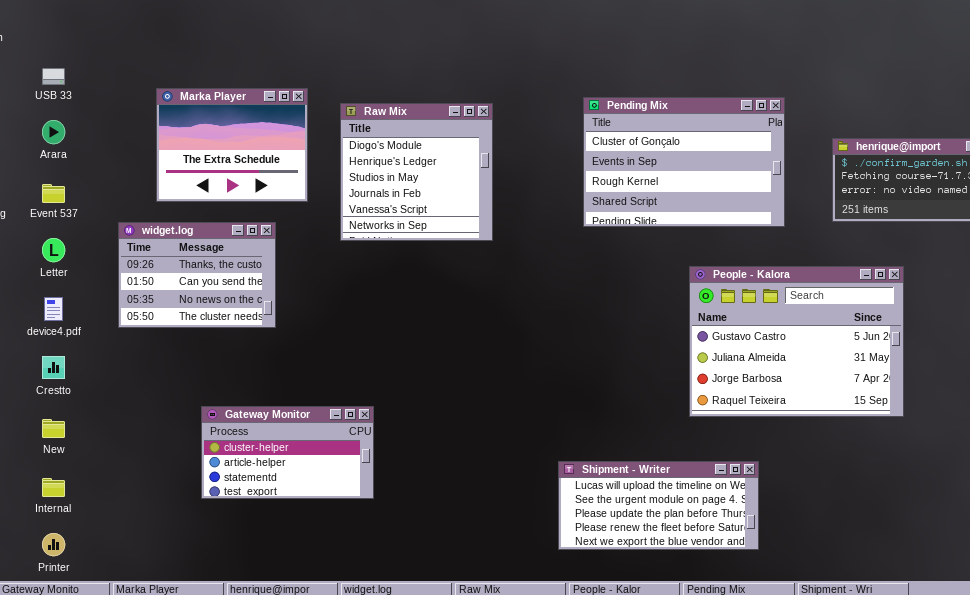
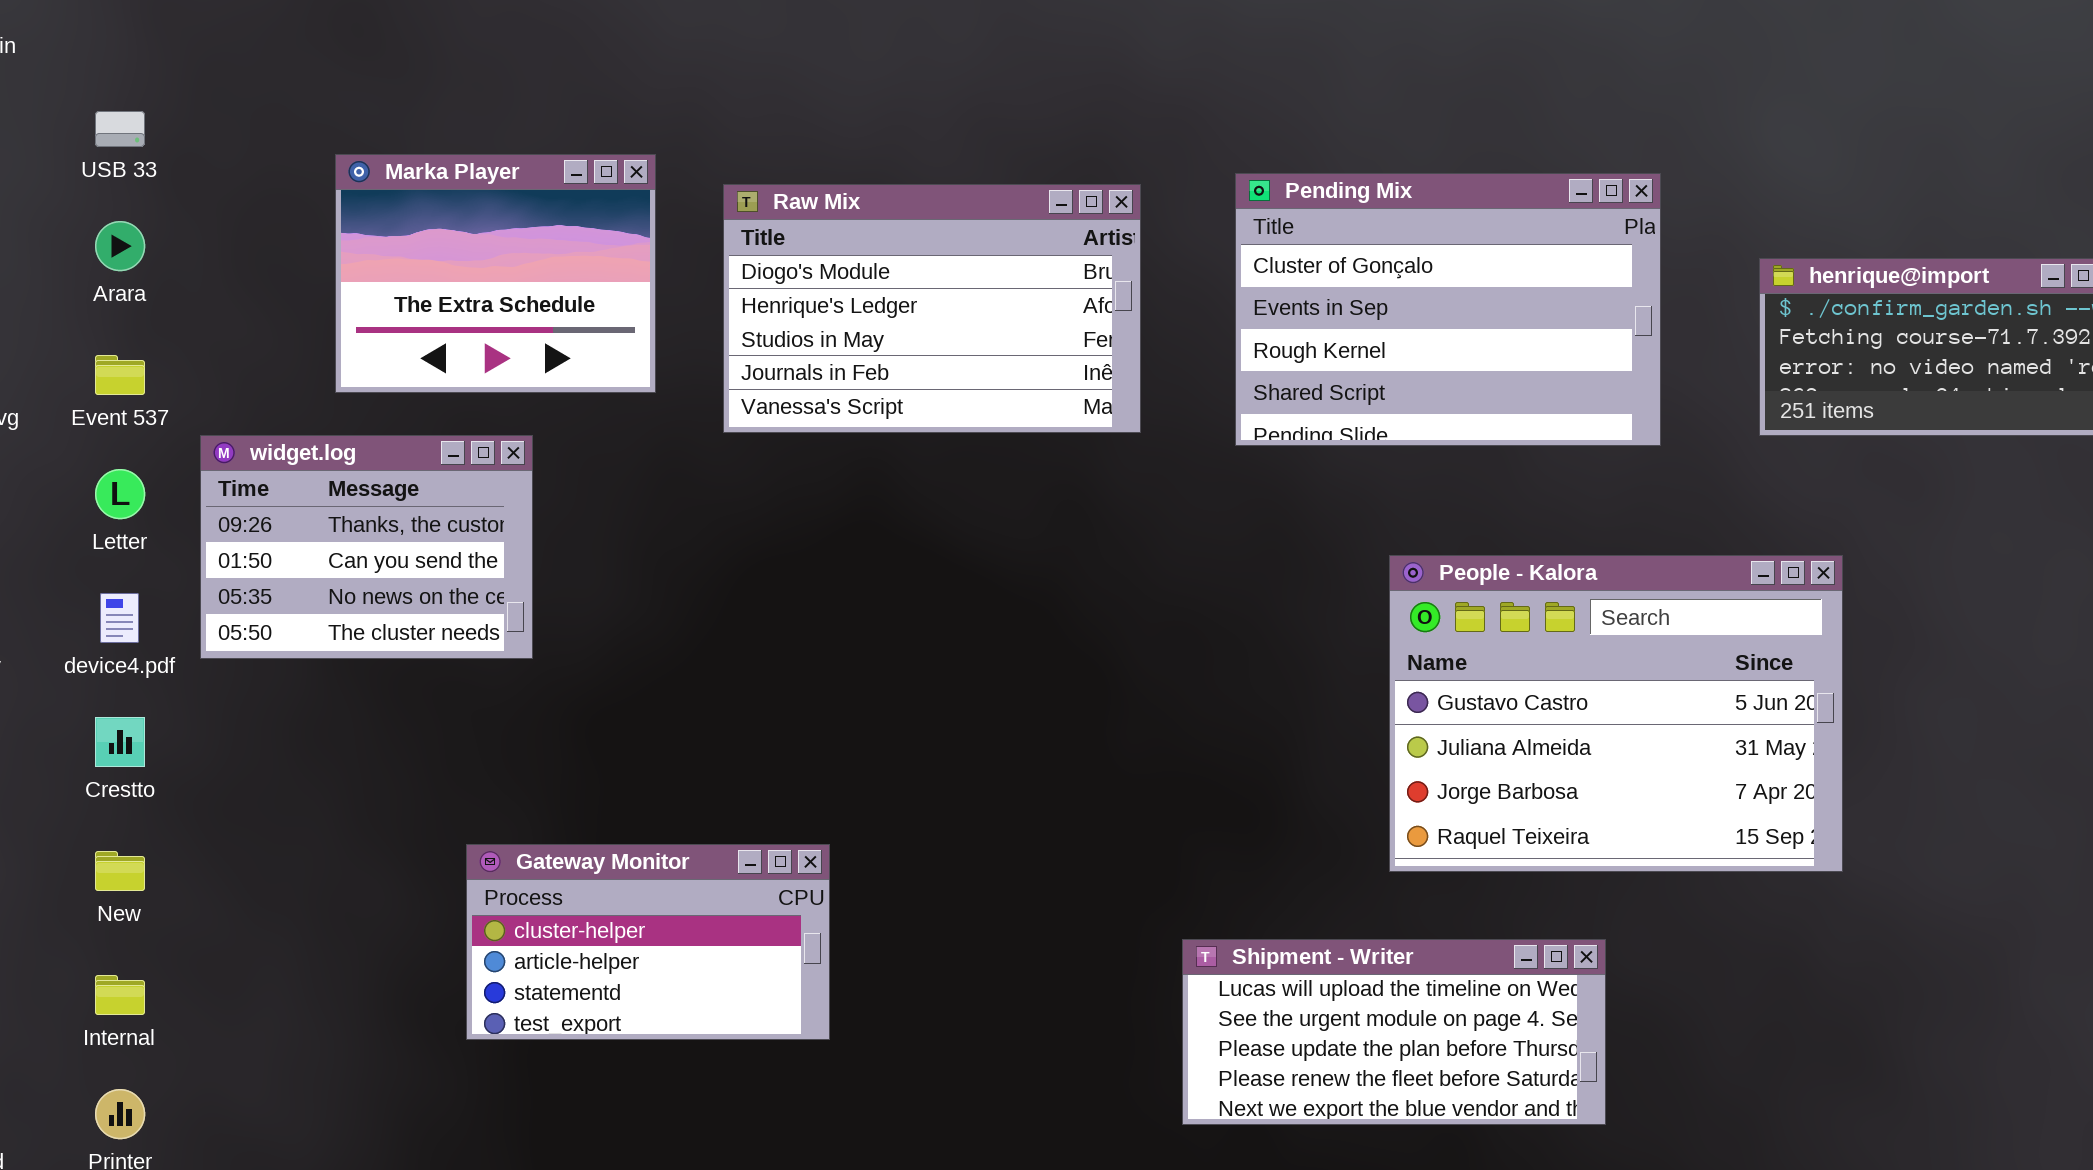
Raw Mix: [340,103,493,241] -> [723,184,1141,433], resized
widget.log: [118,222,276,328] -> [200,435,533,659], moved
People - Kalora: [689,266,904,417] -> [1389,555,1843,872], moved
Gateway Monitor: [201,406,374,499] -> [466,844,830,1040], moved

